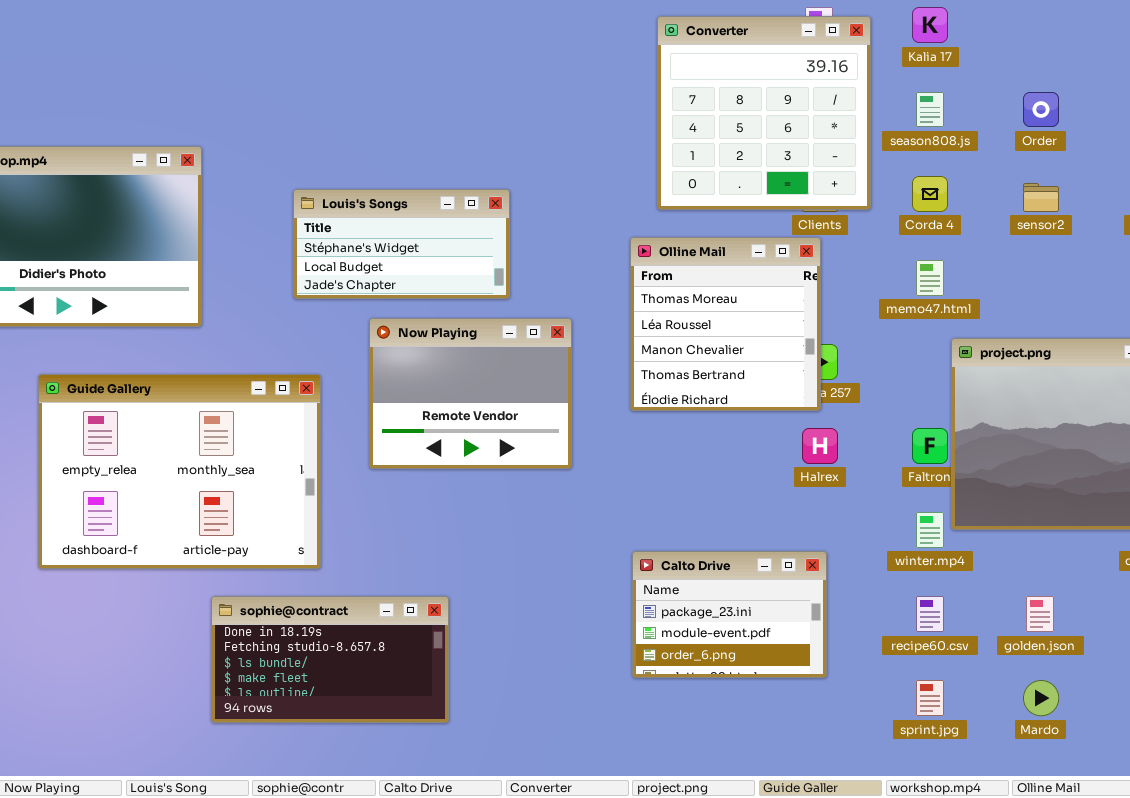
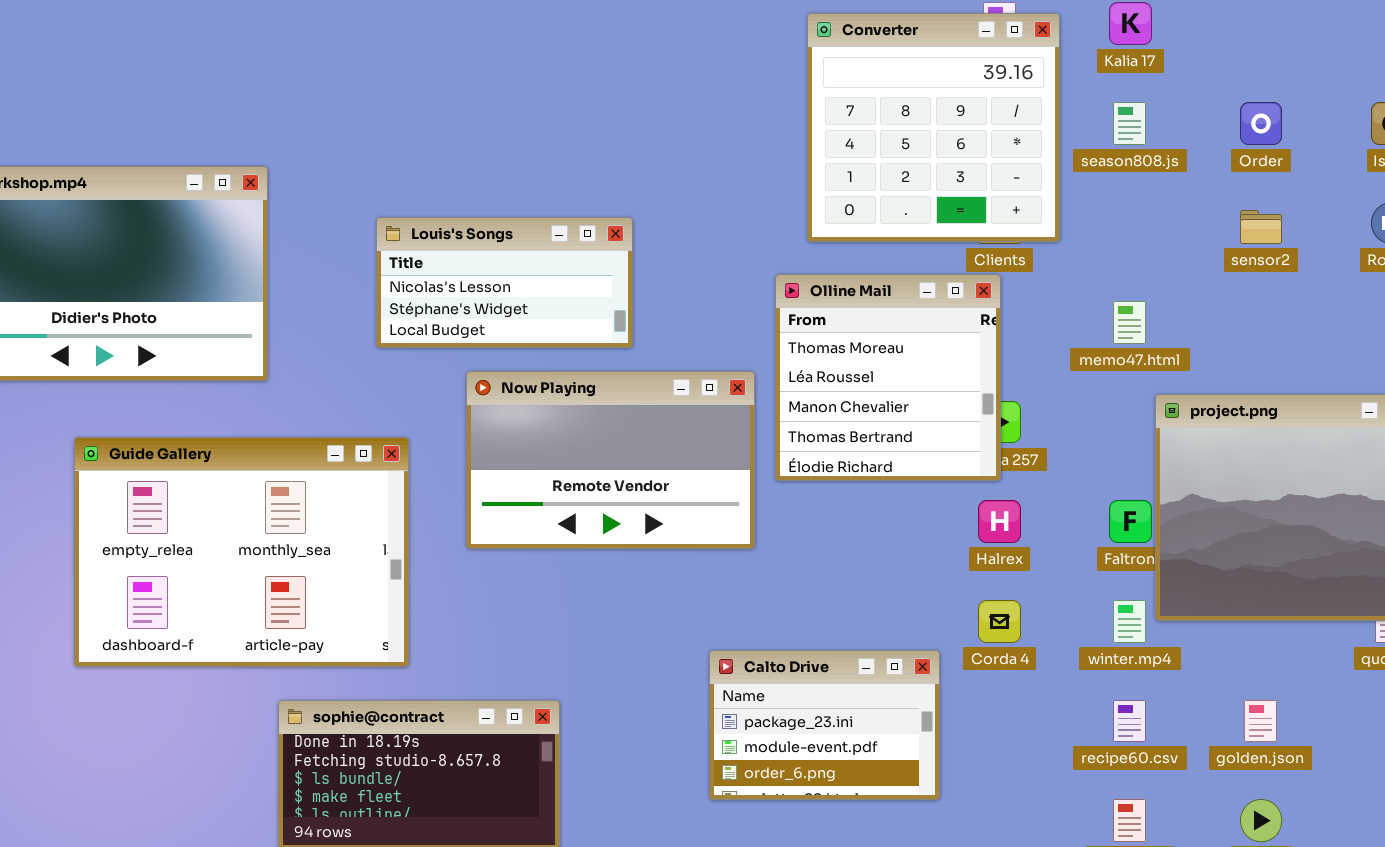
Corda 4: [912,176,948,212] -> [978,600,1021,643], moved
Louis's Songs: [293,189,510,299] -> [376,217,633,348], scrolled up 1 row
Now Playing: [369,318,572,469] -> [466,371,755,549], resized
Calto Drive: [632,551,827,678] -> [709,650,940,800], moved

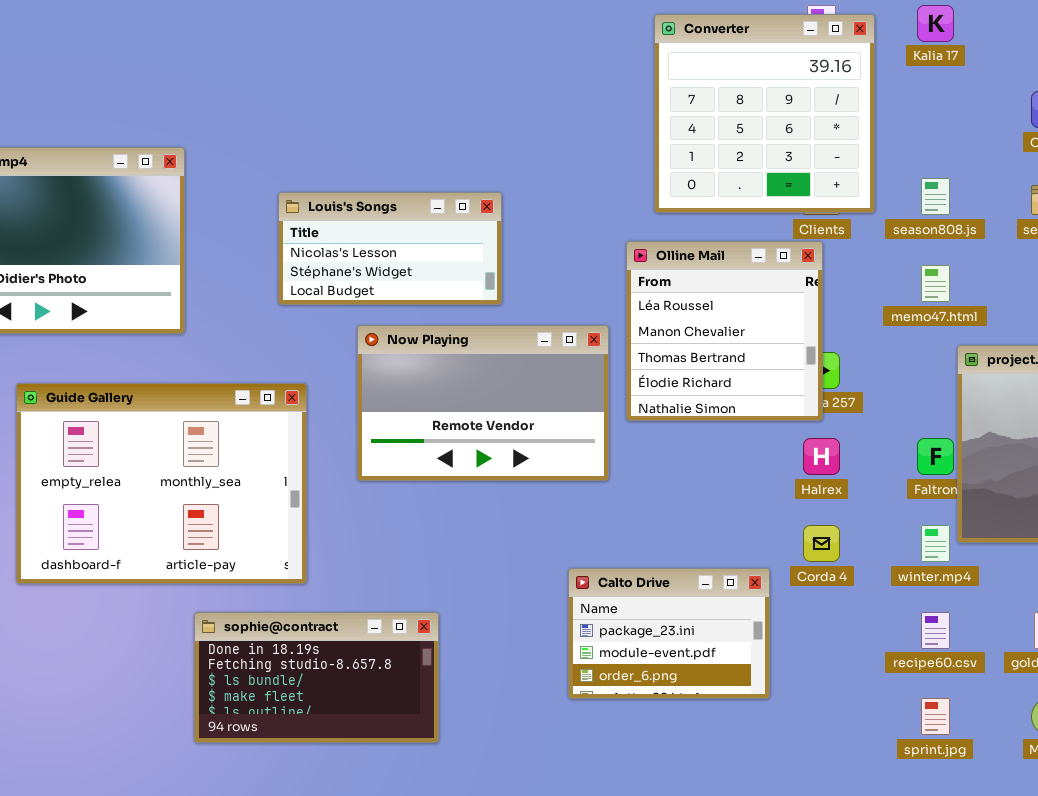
season808.js: [1113,102,1146,145] -> [921,178,950,215], moved
Olline Mail: [775,274,1001,481] -> [626,241,823,421], scrolled down 1 row

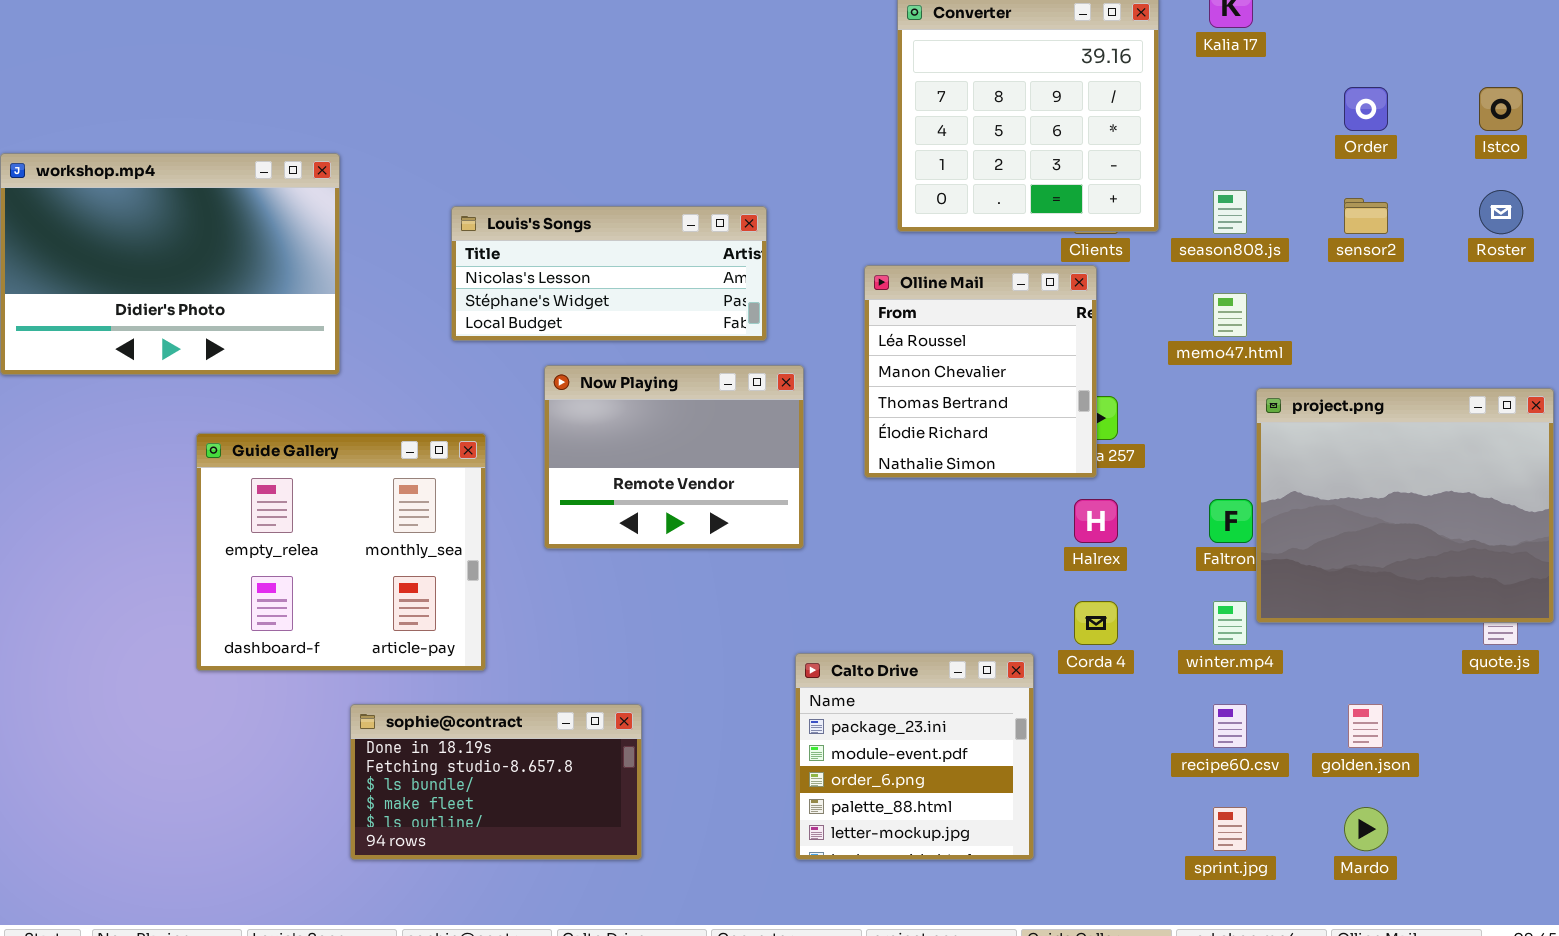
Louis's Songs: [278,192,502,305] -> [451,206,767,341], resized
Now Playing: [357,325,609,481] -> [544,365,804,549], resized
Guide Gallery: [16,383,307,584] -> [196,433,486,671], resized
Calto Drive: [568,568,770,699] -> [795,653,1034,860], resized

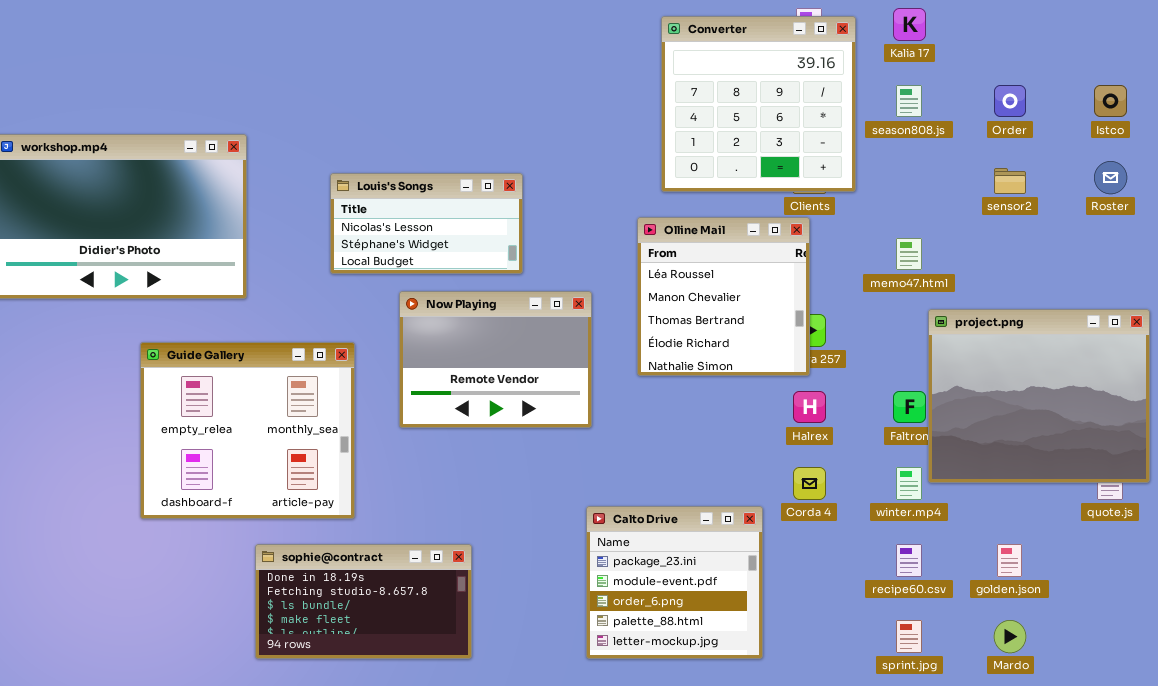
season808.js: [1213,190,1247,234] -> [896,85,922,117], moved
Louis's Songs: [451,206,767,341] -> [330,173,523,274], resized

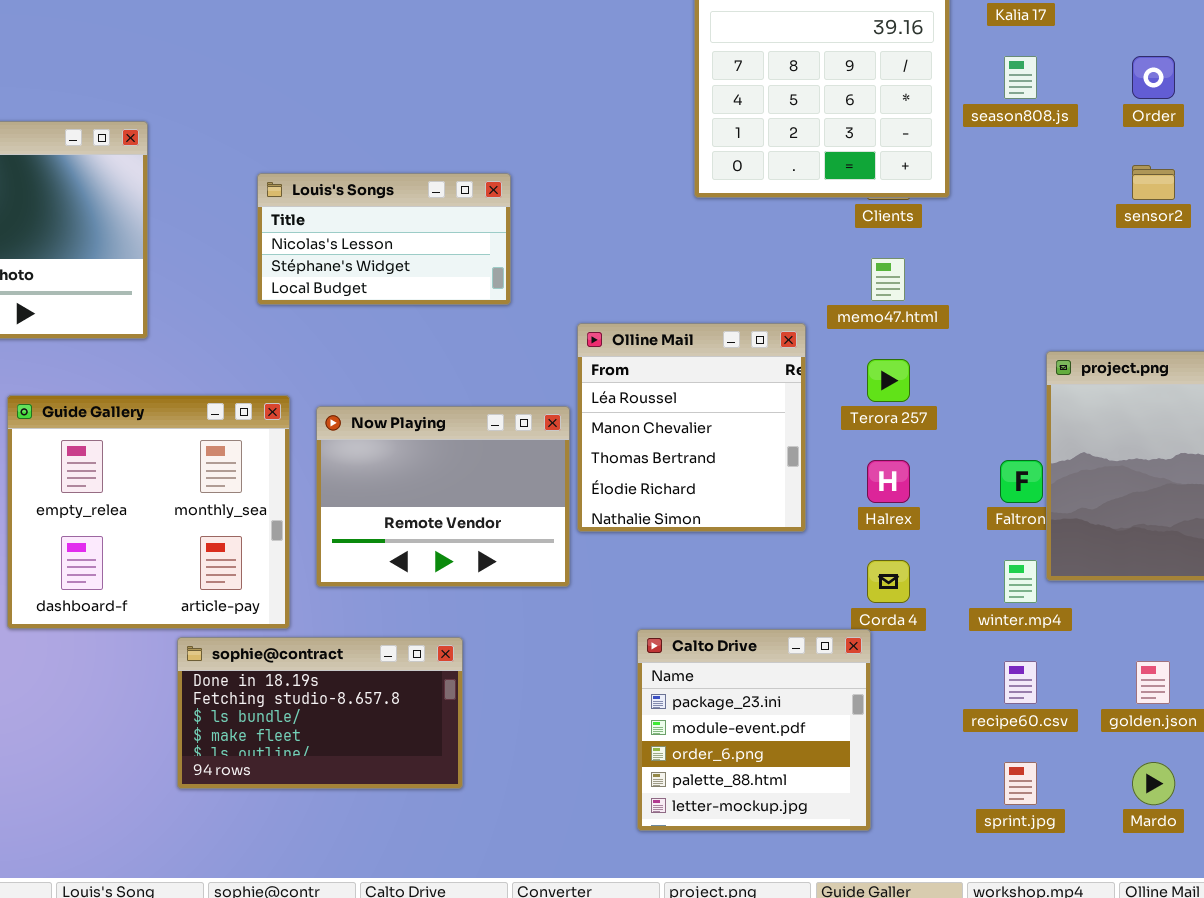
Olline Mail: [637,217,810,376] -> [577,323,806,532], moved
memo47.html: [896,238,922,270] -> [871,258,905,301], moved
Now Playing: [399,291,592,428] -> [316,406,570,587], moved
Calto Drive: [586,506,763,659] -> [637,629,871,831], moved
sophie@contract: [255,544,472,659] -> [177,637,463,789], moved

